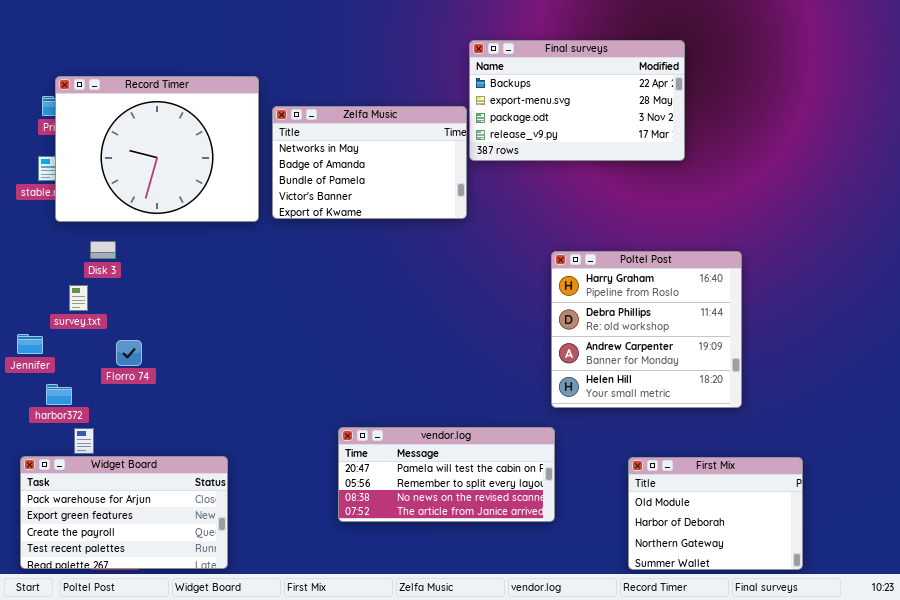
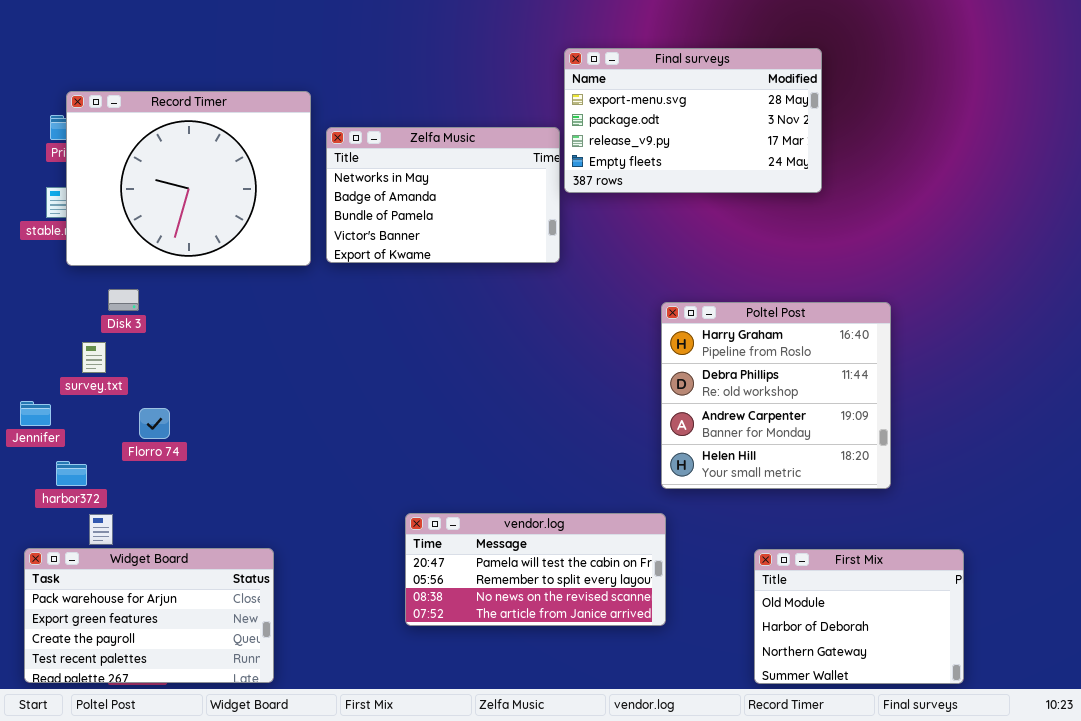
Final surveys: [469,40,685,161] -> [564,48,822,193], scrolled down 1 row

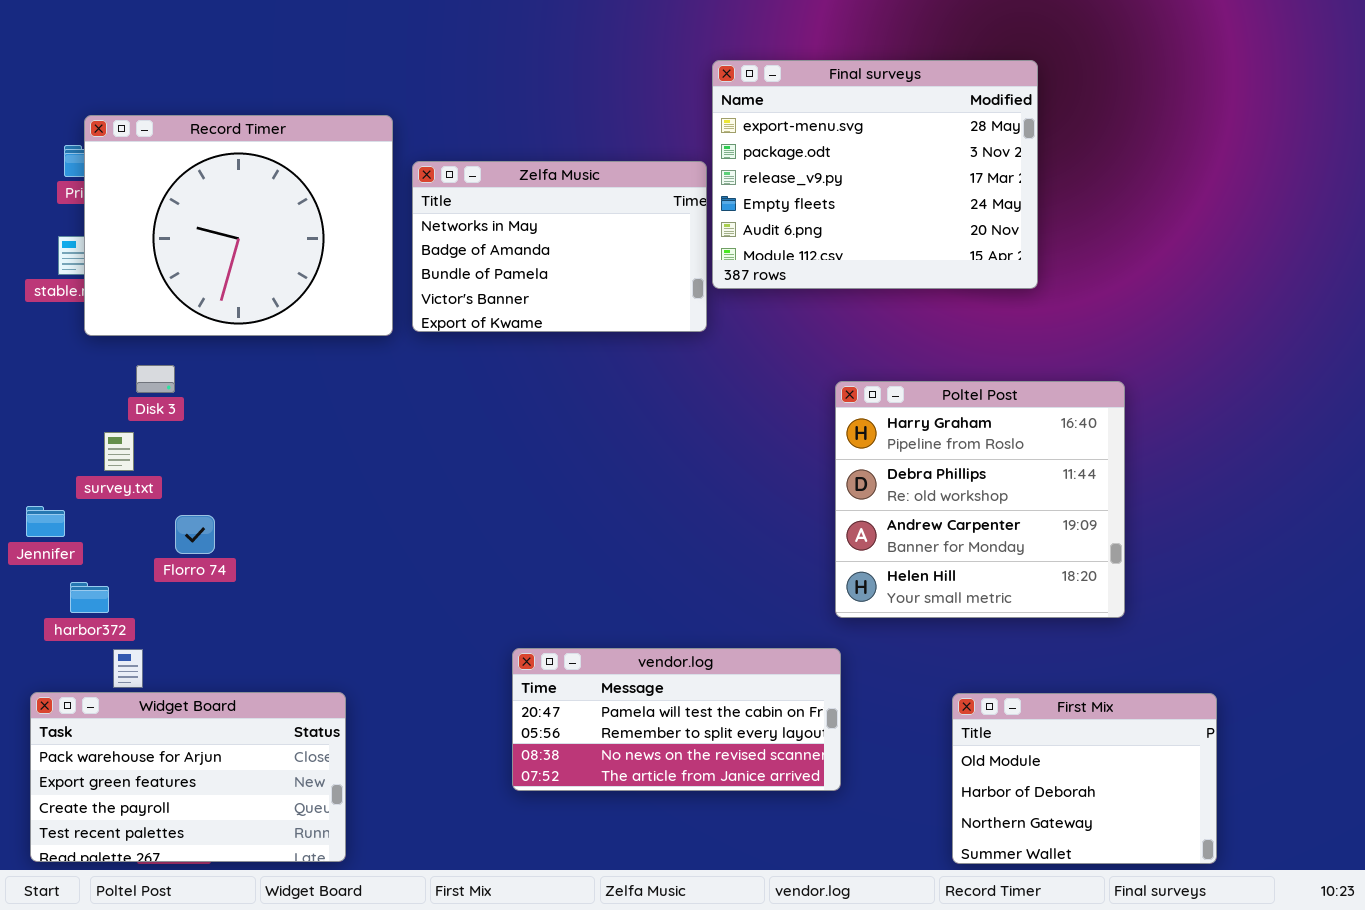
Final surveys: [564,48,822,193] -> [712,60,1038,289], resized

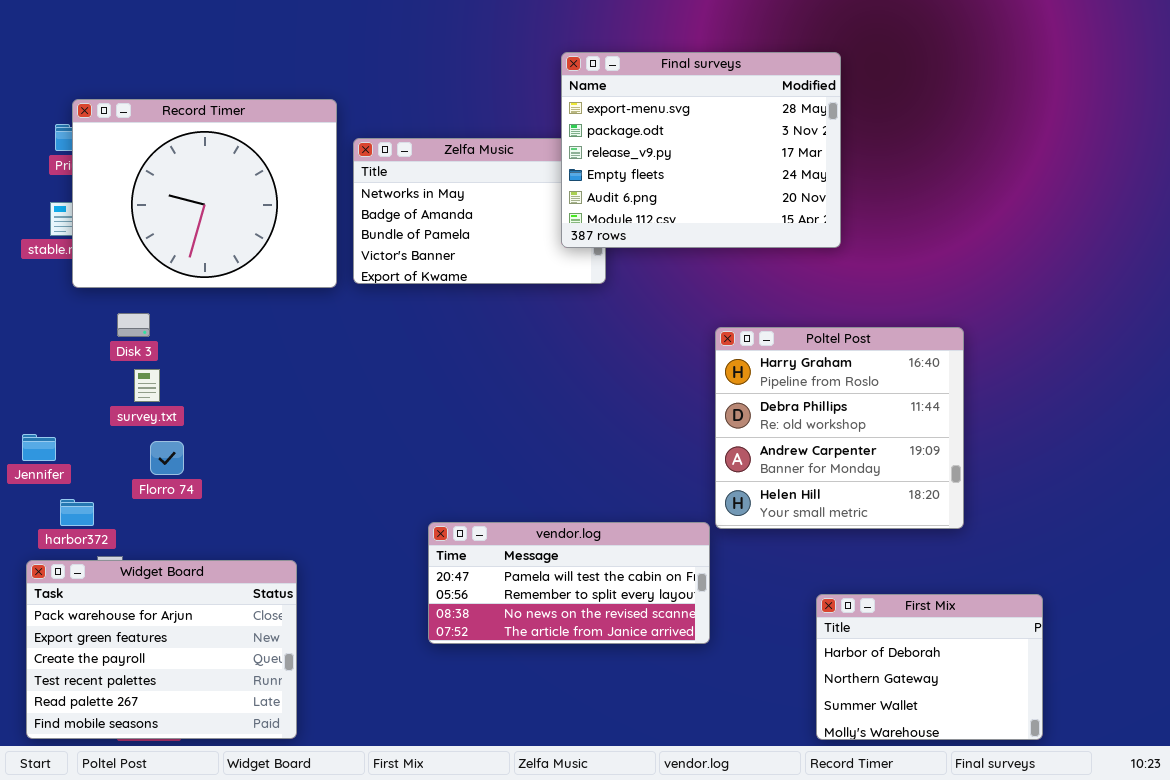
Final surveys: [712,60,1038,289] -> [561,52,841,248], moved
survey.txt: [104,432,134,471] -> [134,369,160,402], moved
vendor.log: [512,648,841,791] -> [428,522,710,644], moved
Widget Board: [30,692,346,862] -> [26,560,297,739], resized
First Mix: [952,693,1217,864] -> [816,594,1043,740], scrolled down 1 row

